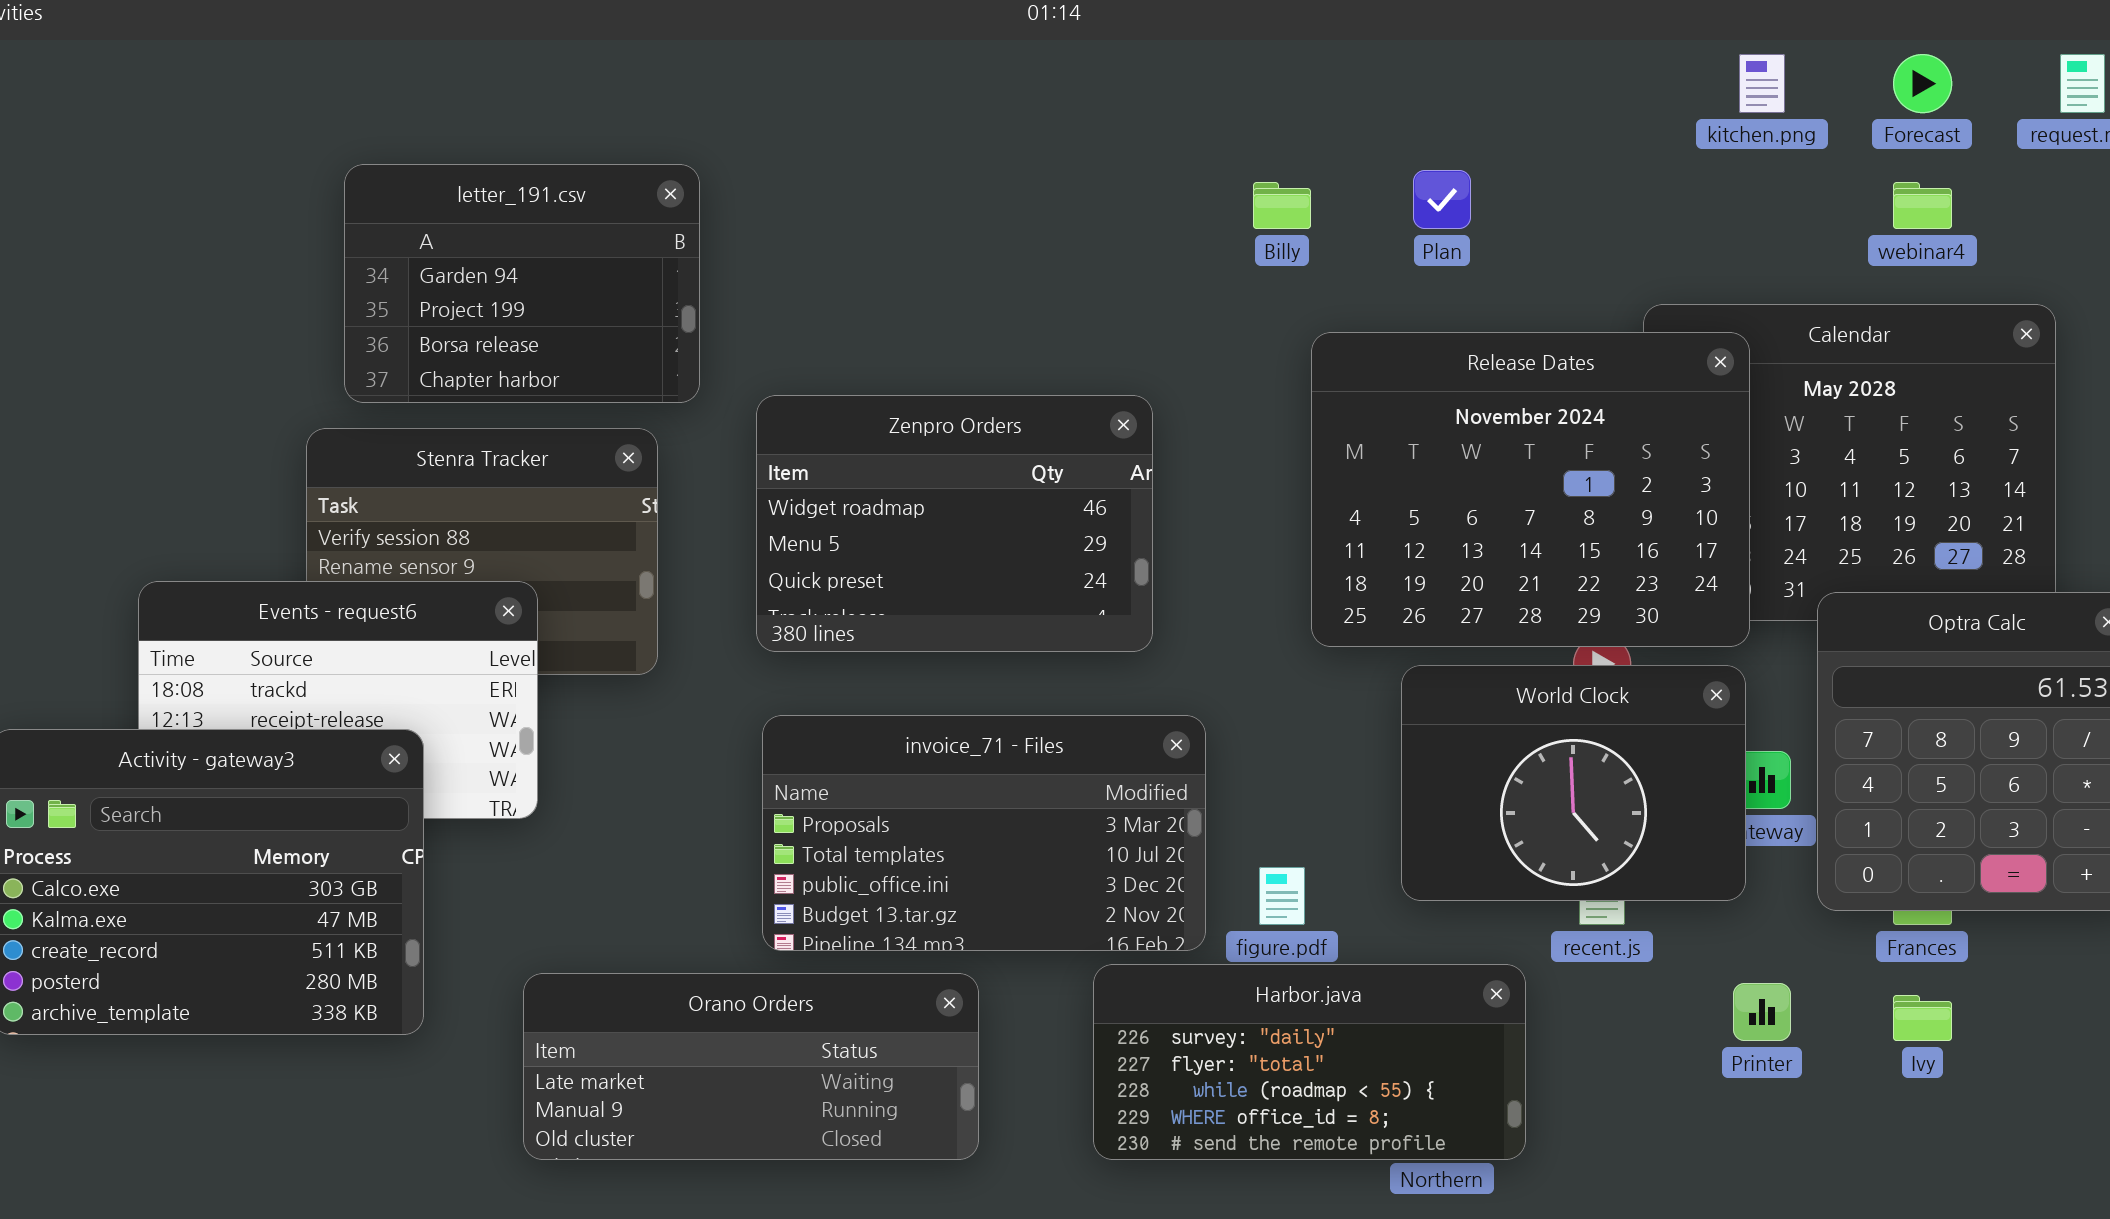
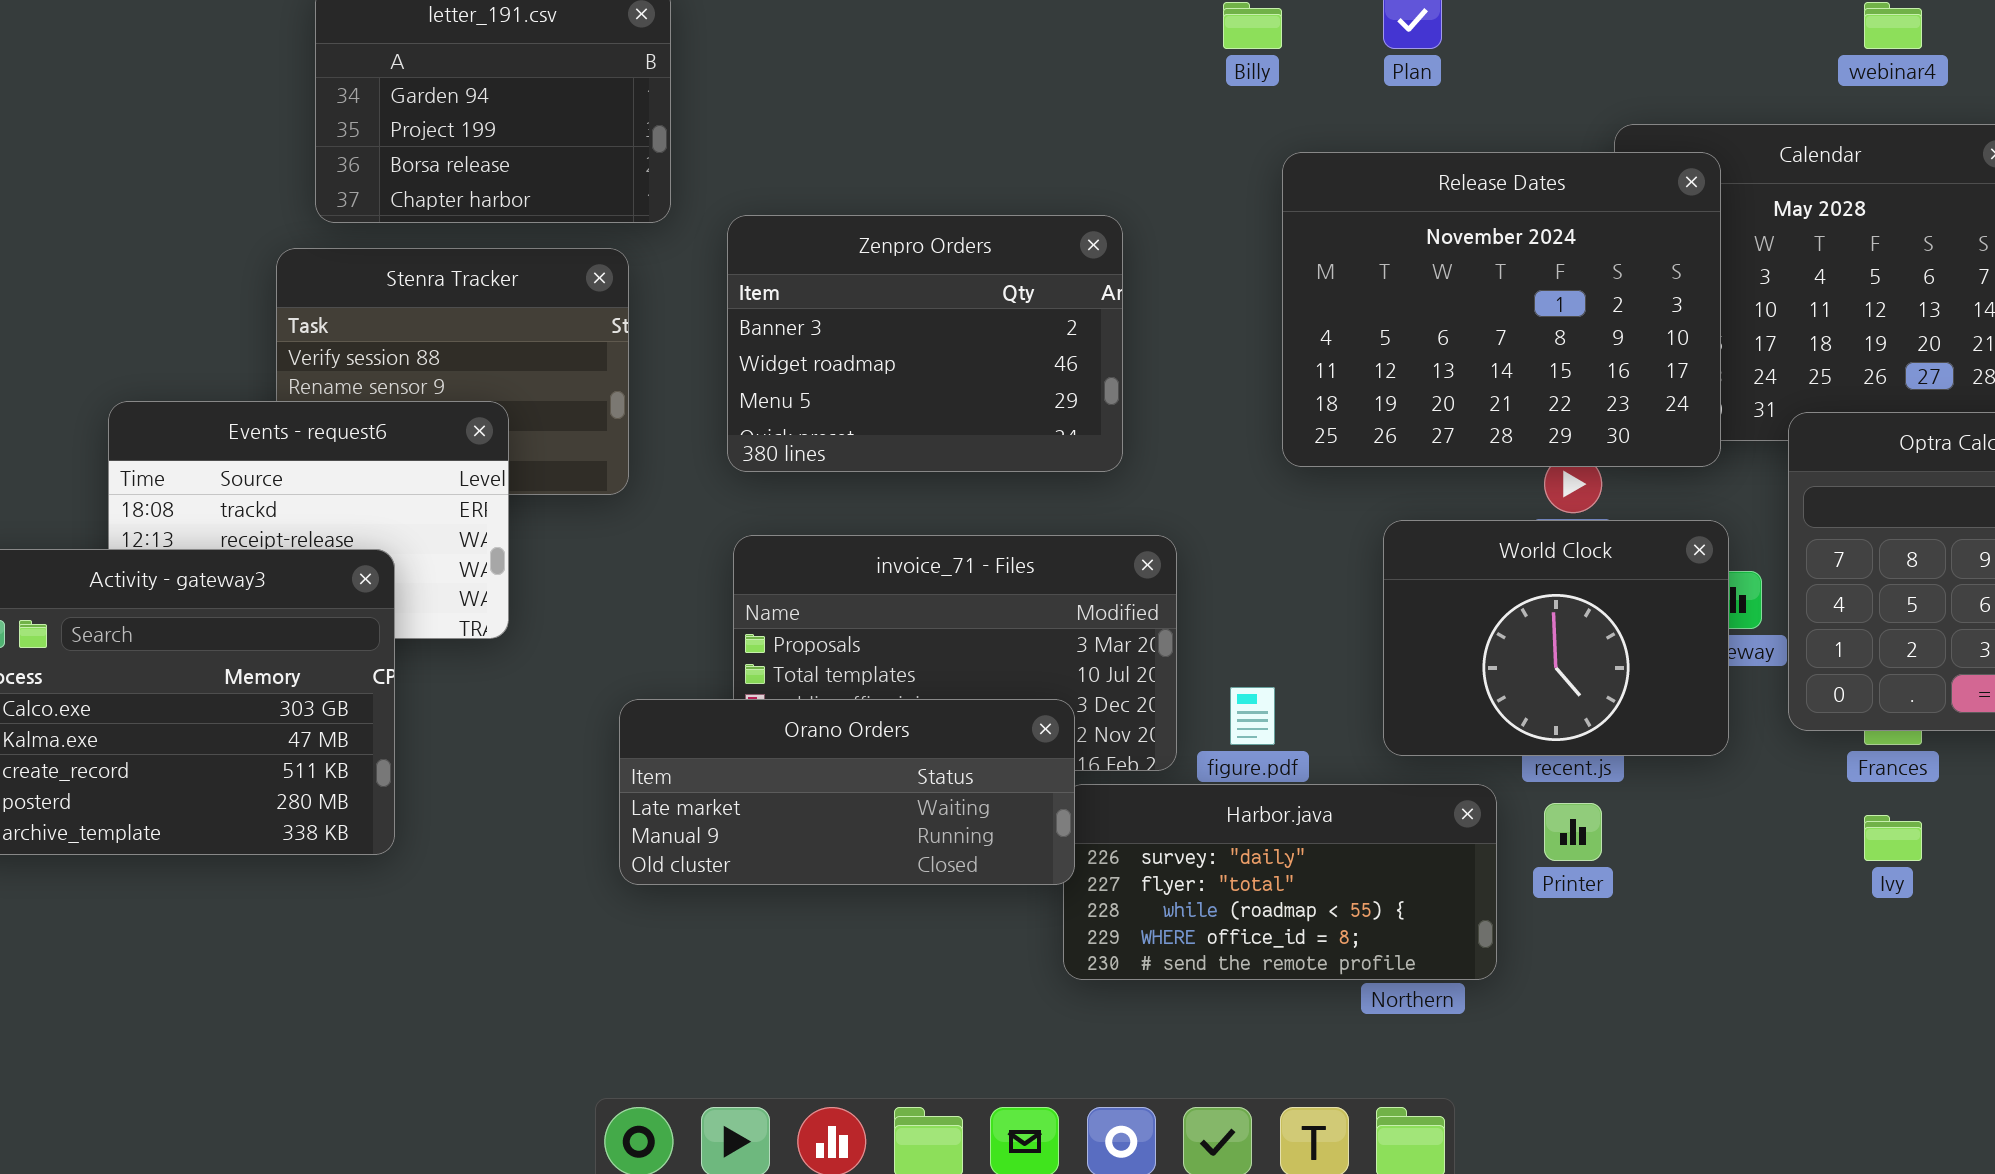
Zenpro Orders: [756,395,1153,652] -> [727,215,1123,472], scrolled up 1 row
World Clock: [1401,665,1746,901] -> [1383,520,1729,756], moved
Orano Orders: [523,973,979,1160] -> [619,699,1075,885], moved
Printer: [1733,983,1791,1041] -> [1544,803,1602,861], moved

